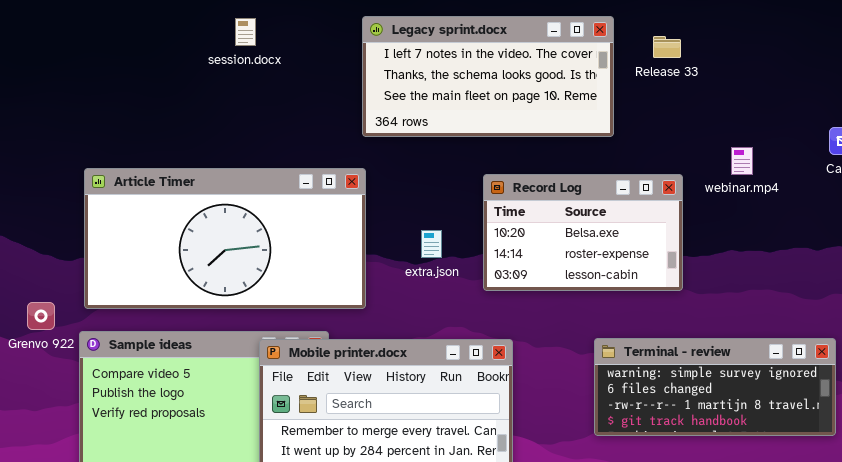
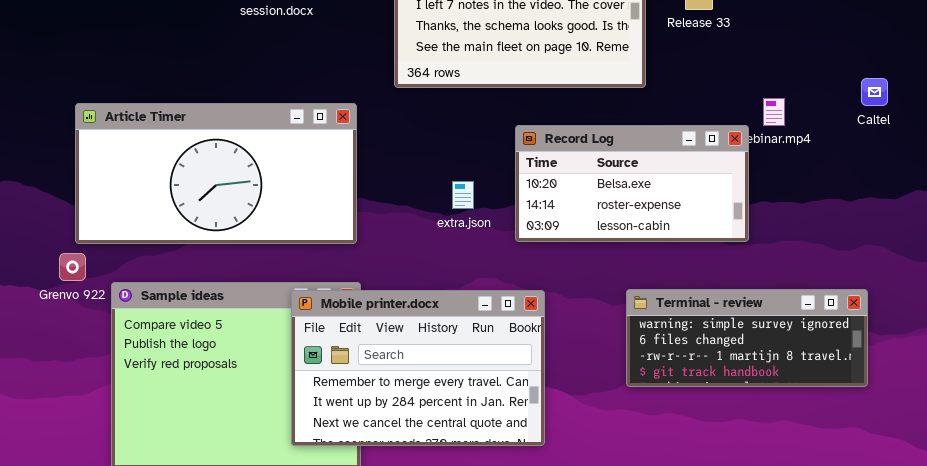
Article Timer: [84,168,366,309] -> [75,103,357,244], moved
Record Log: [483,174,683,291] -> [515,125,749,242], resized

